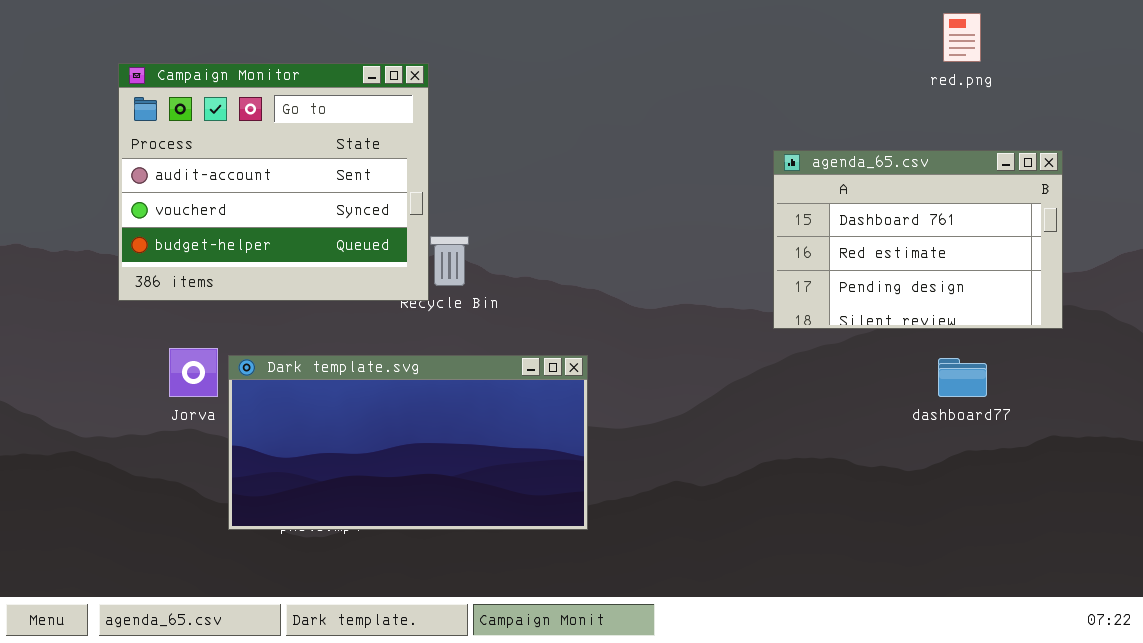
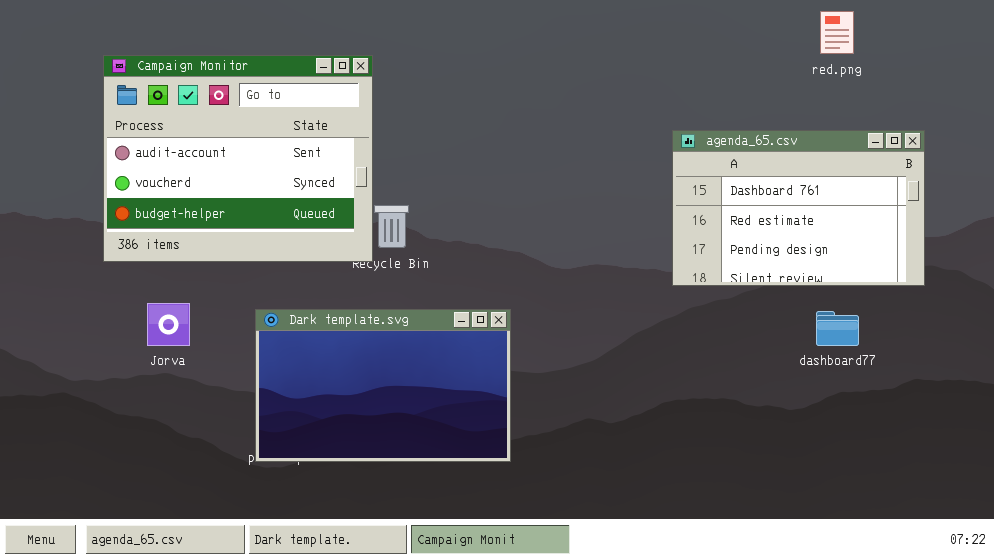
Dark template.svg: [228,355,588,530] -> [255,309,511,462], resized

